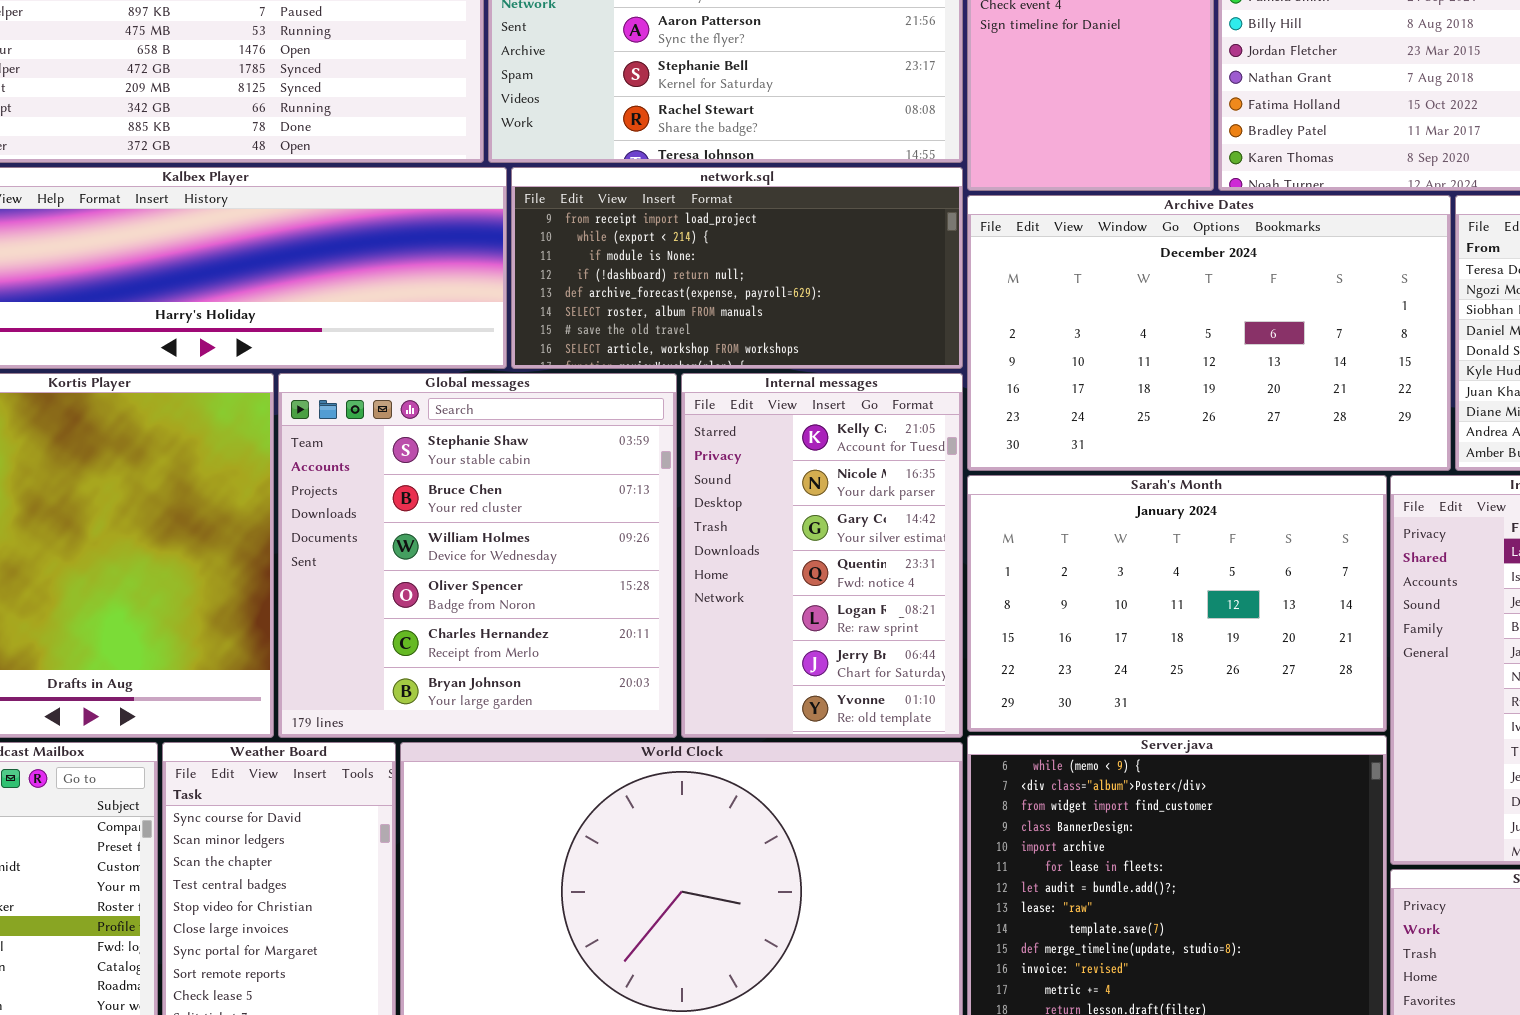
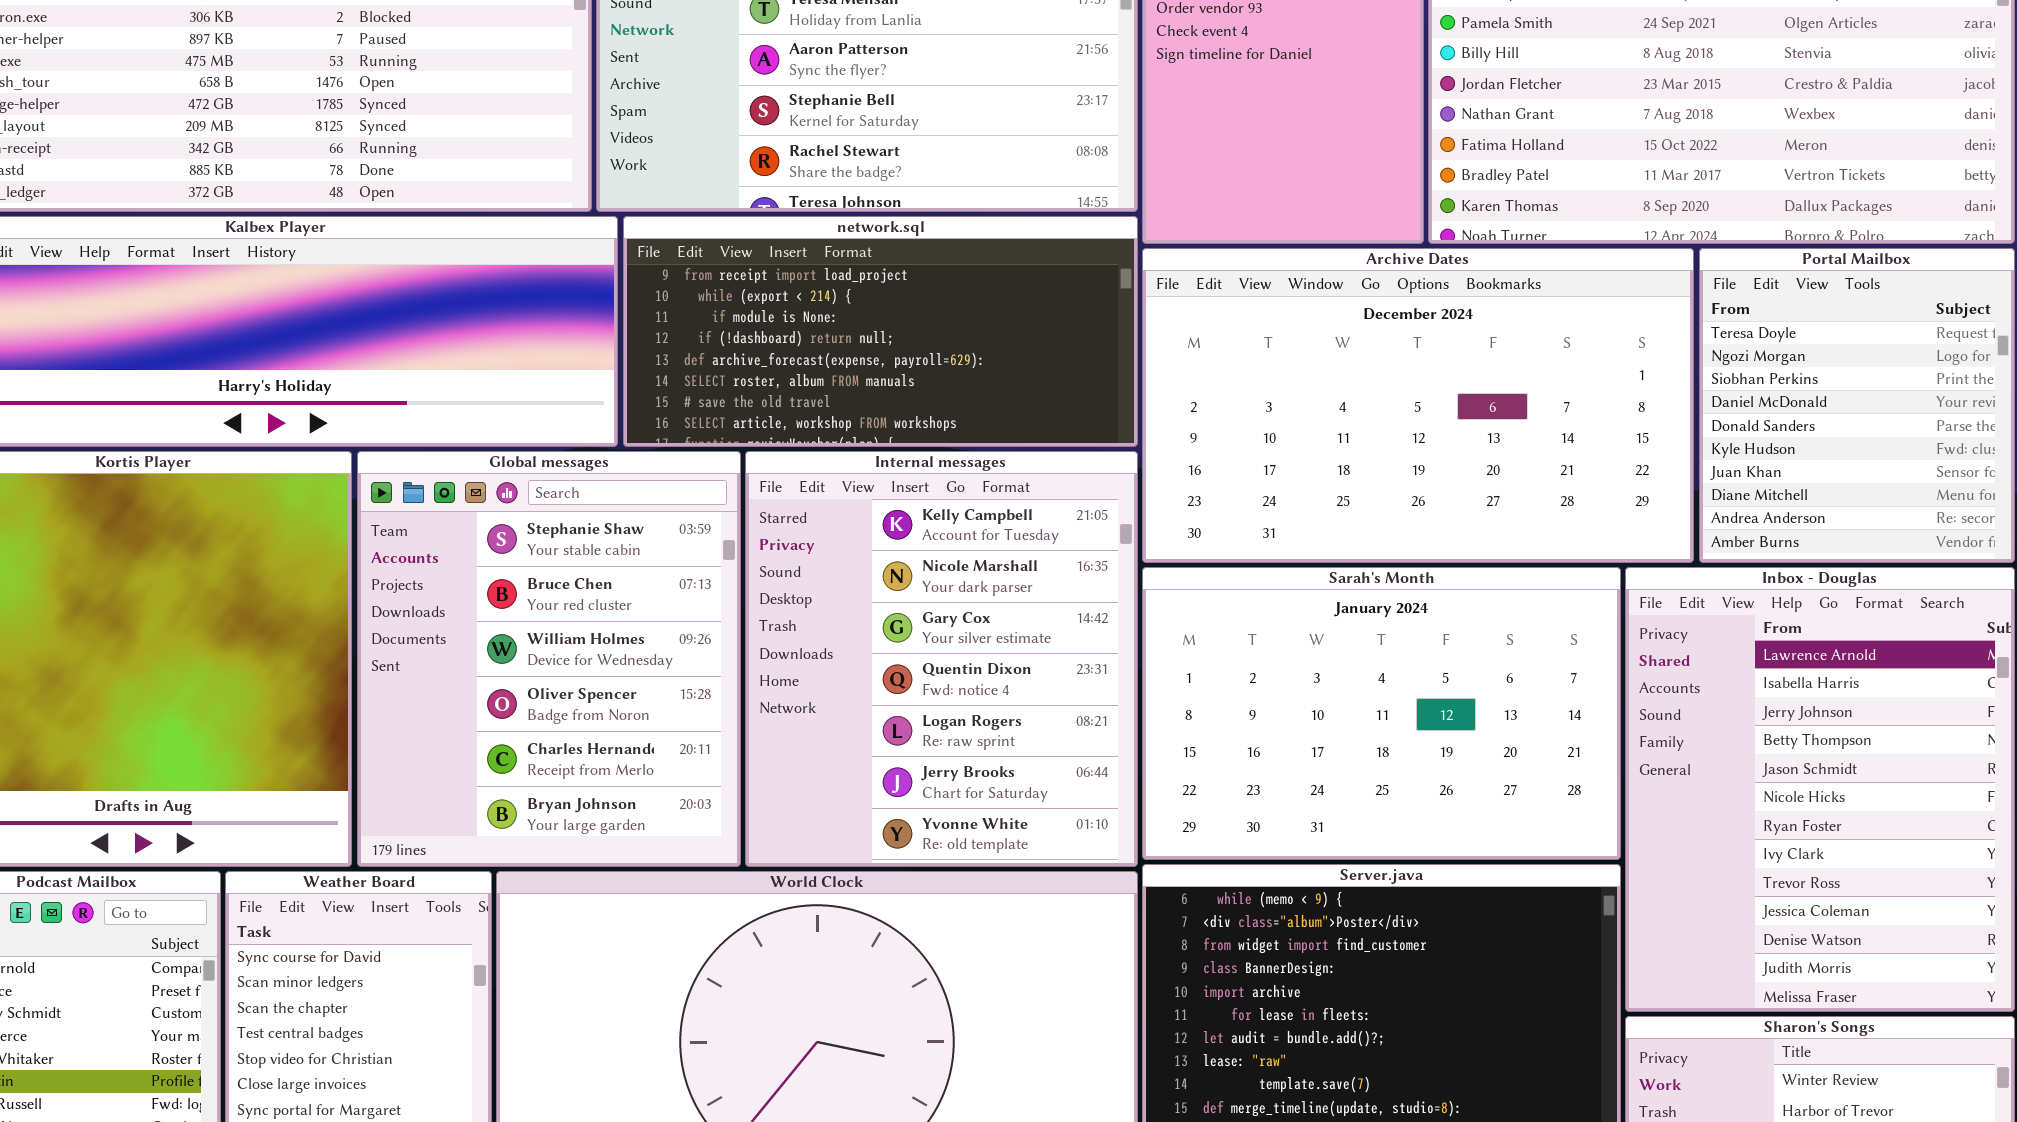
Global messages: [278,373,677,738] -> [357,451,741,867], resized
Internal messages: [681,373,963,738] -> [745,451,1138,867], resized

